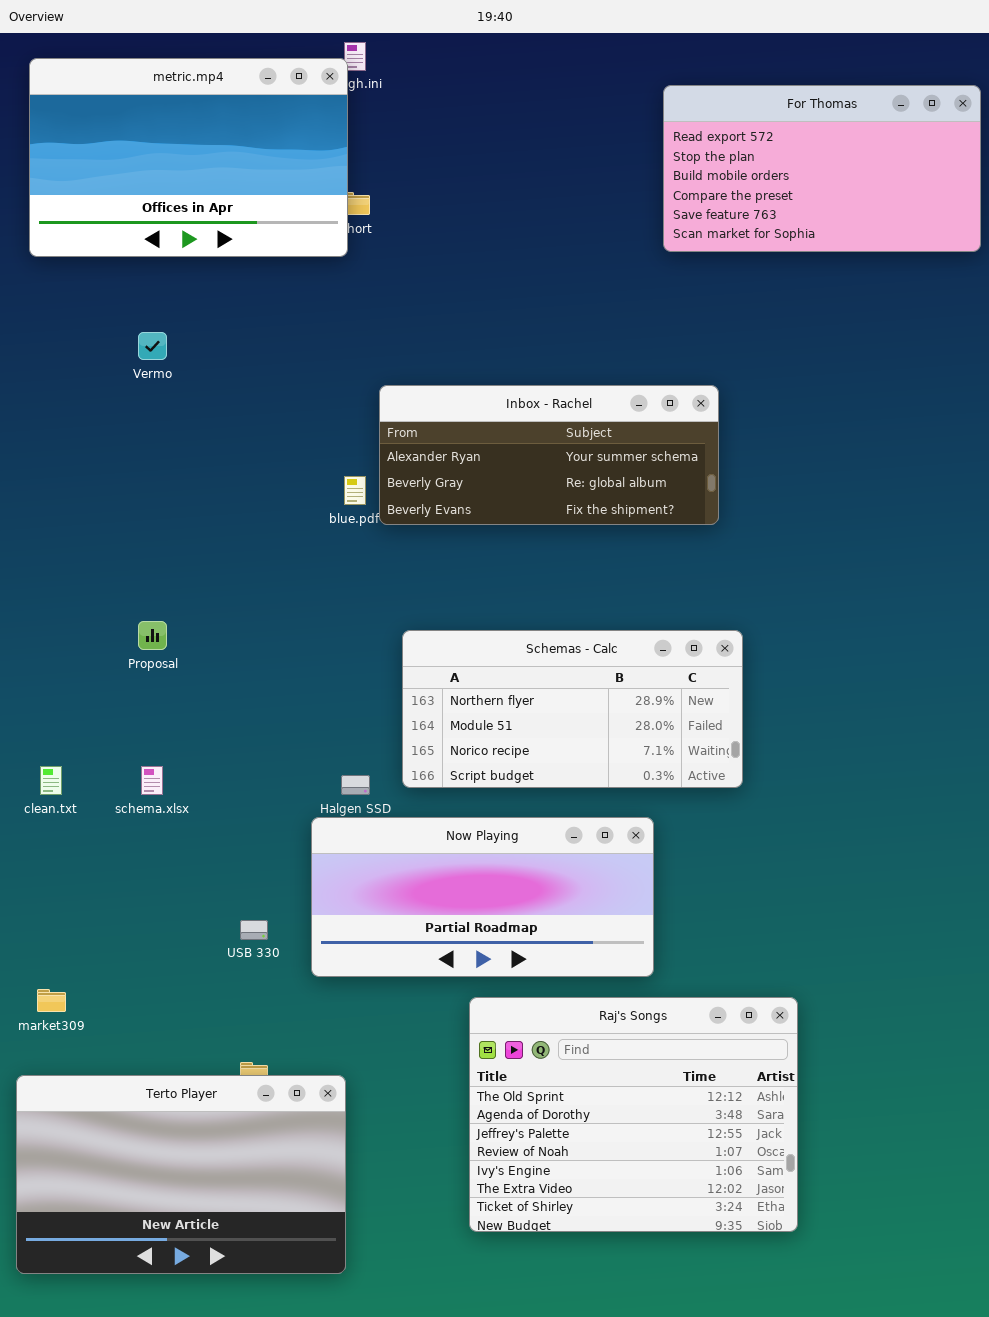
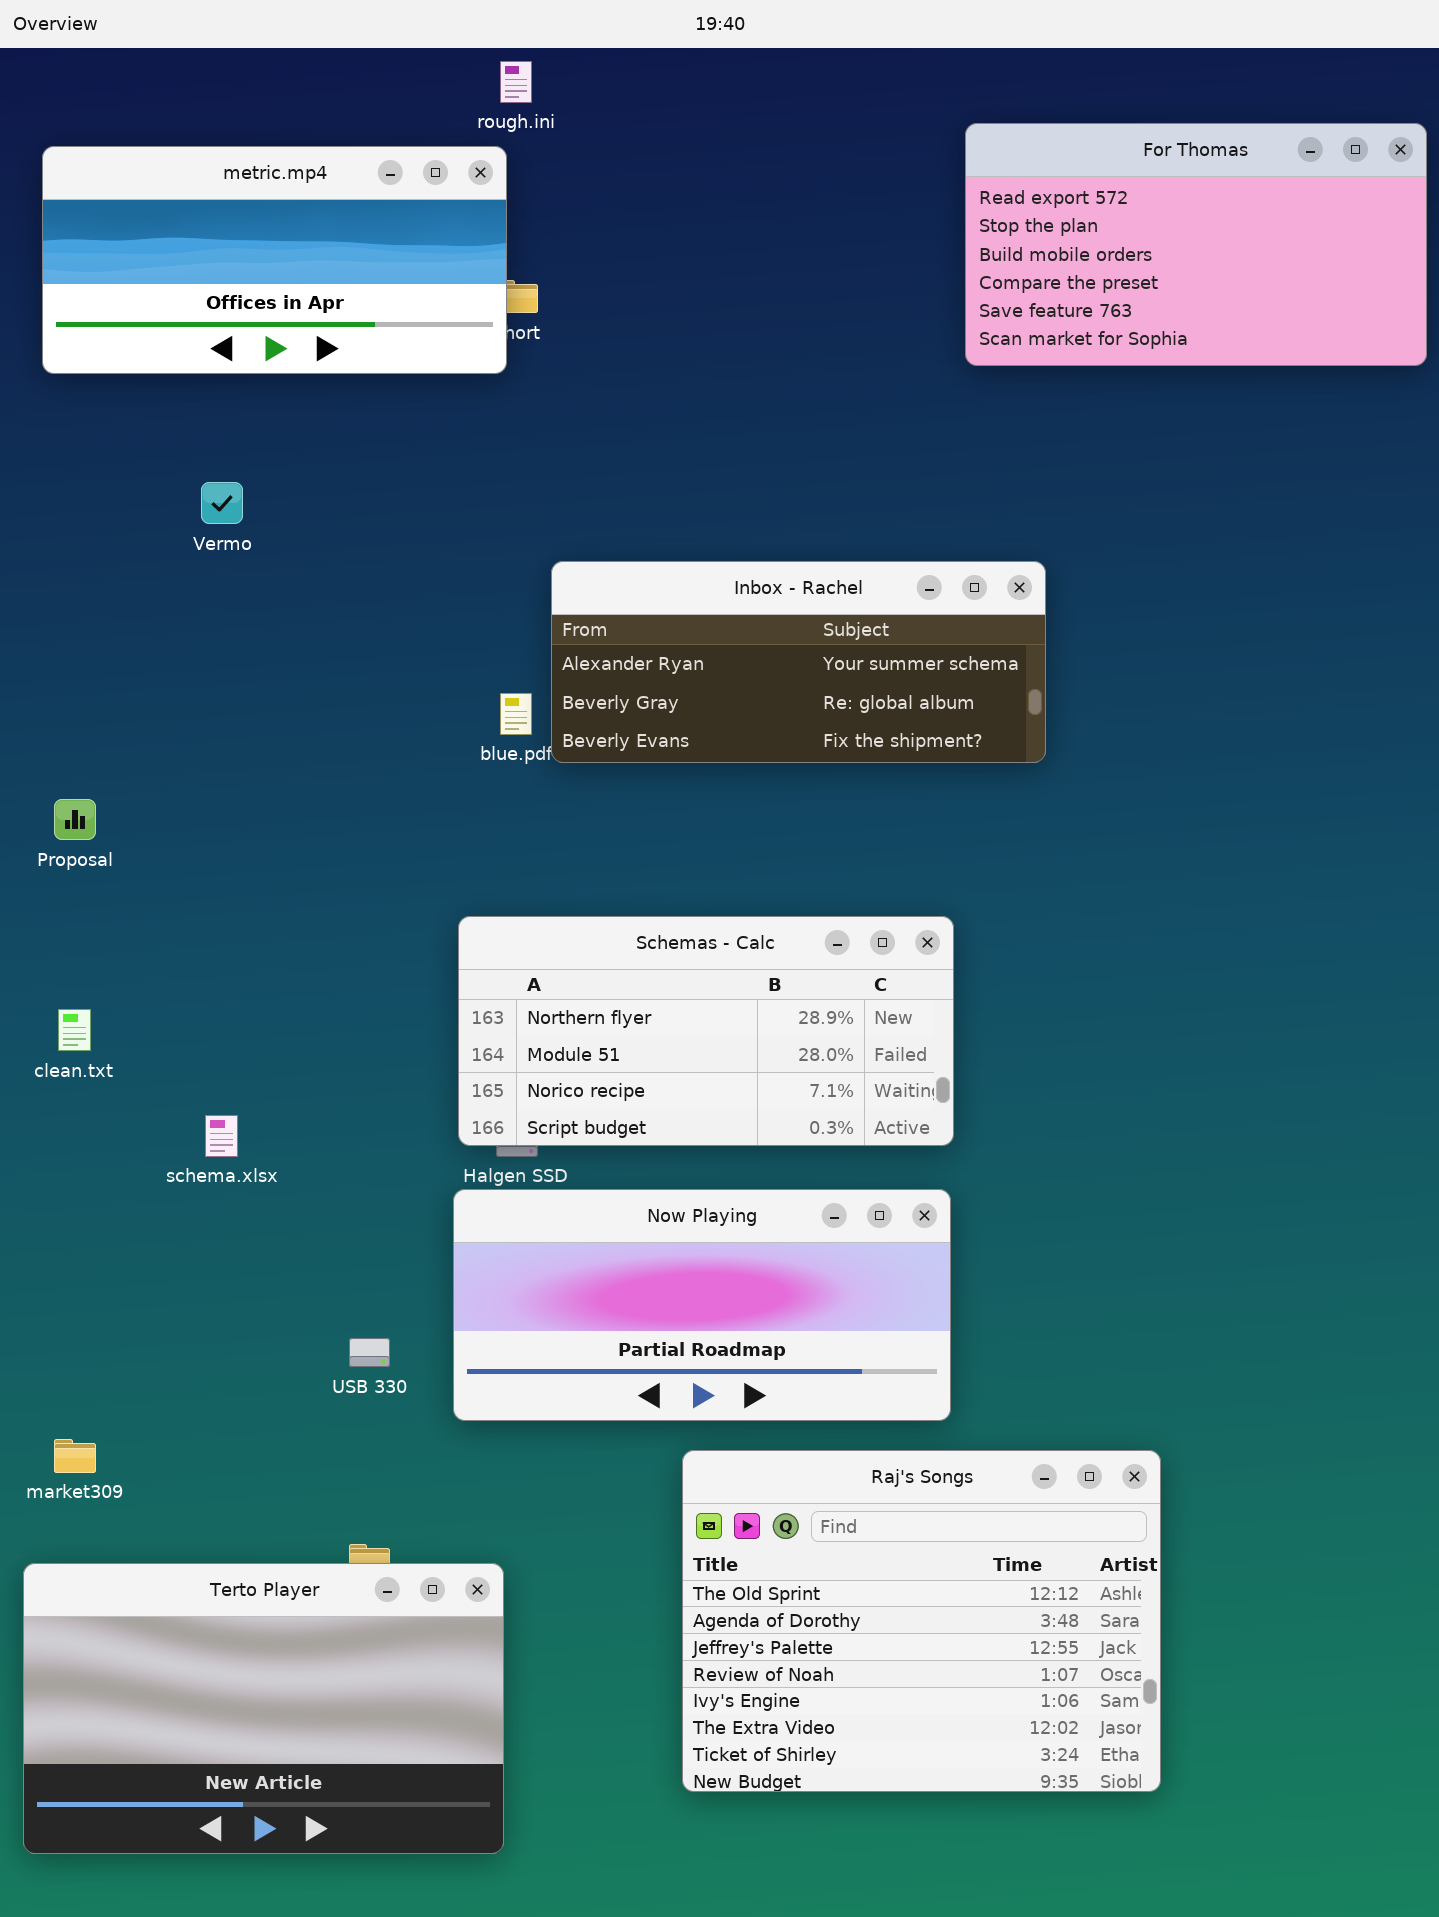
metric.mp4: [29,58,348,257] -> [42,146,507,374], resized
Proposal: [138,621,167,650] -> [54,799,96,840], moved
Schemas - Calc: [402,630,743,788] -> [458,916,954,1146], moved
clean.txt: [40,766,62,795] -> [58,1009,91,1051], moved

